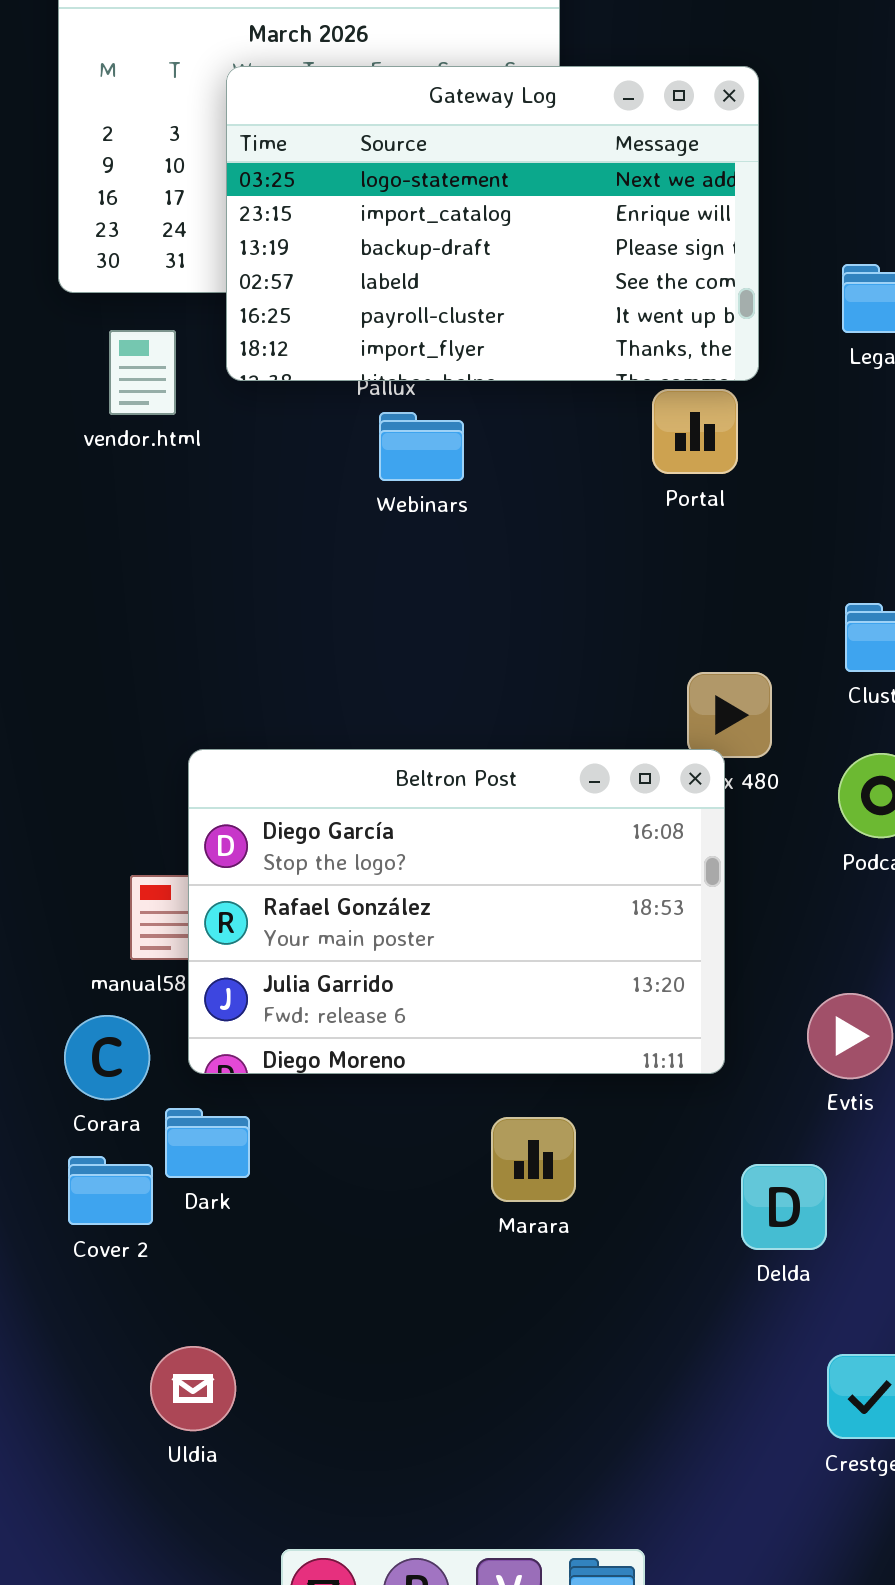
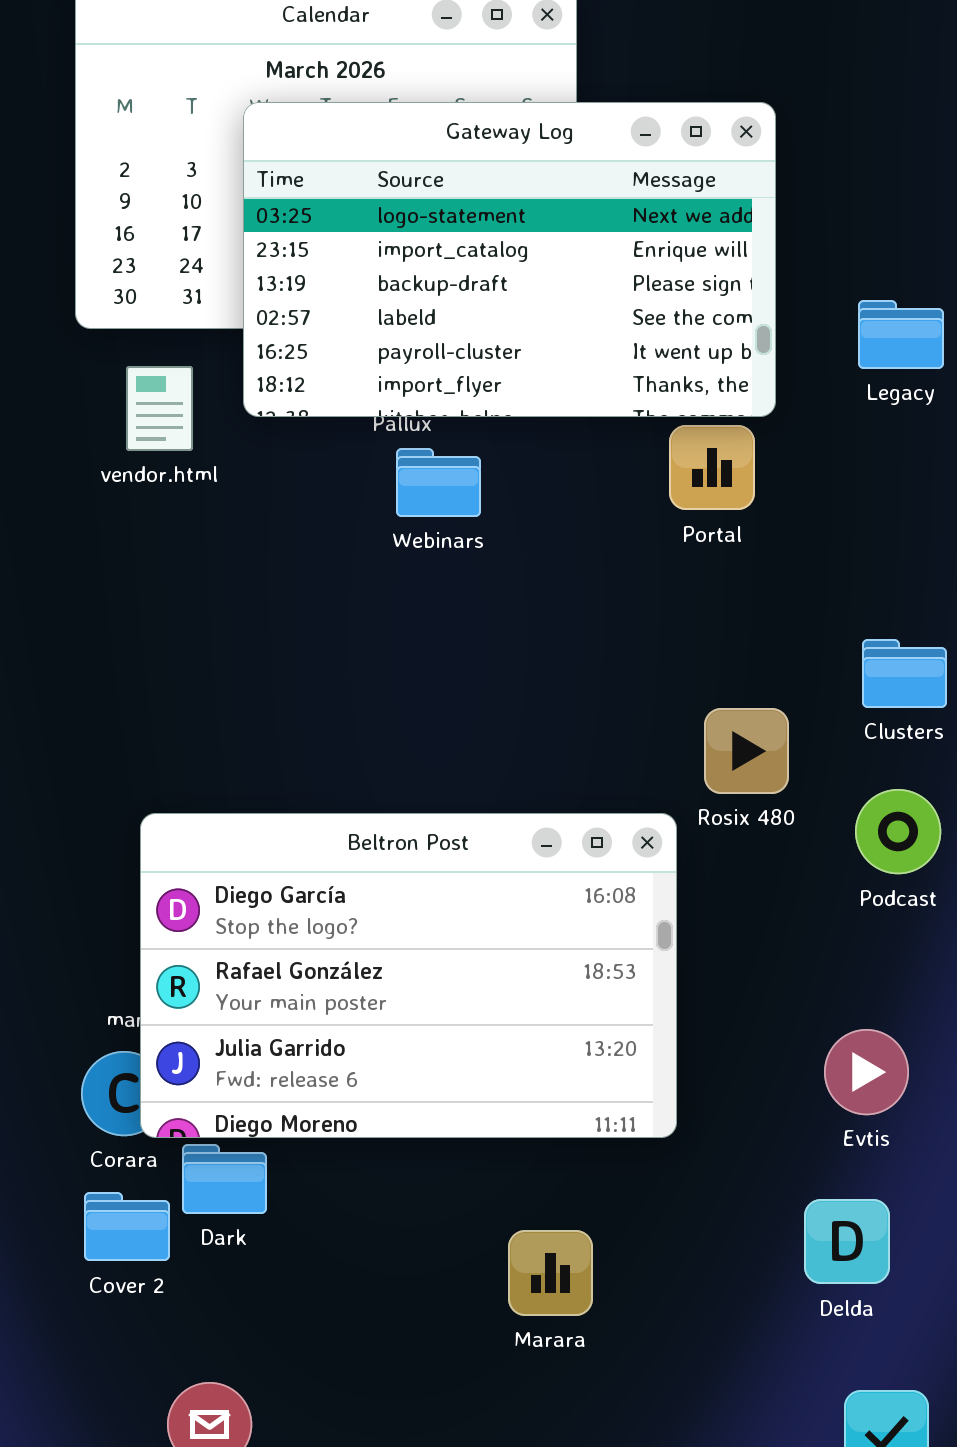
Beltron Post: [188,749,725,1074] -> [140,813,677,1138], moved
Marara: [491,1117,576,1202] -> [508,1230,593,1316], moved
Delda: [741,1164,827,1250] -> [804,1199,890,1284], moved

